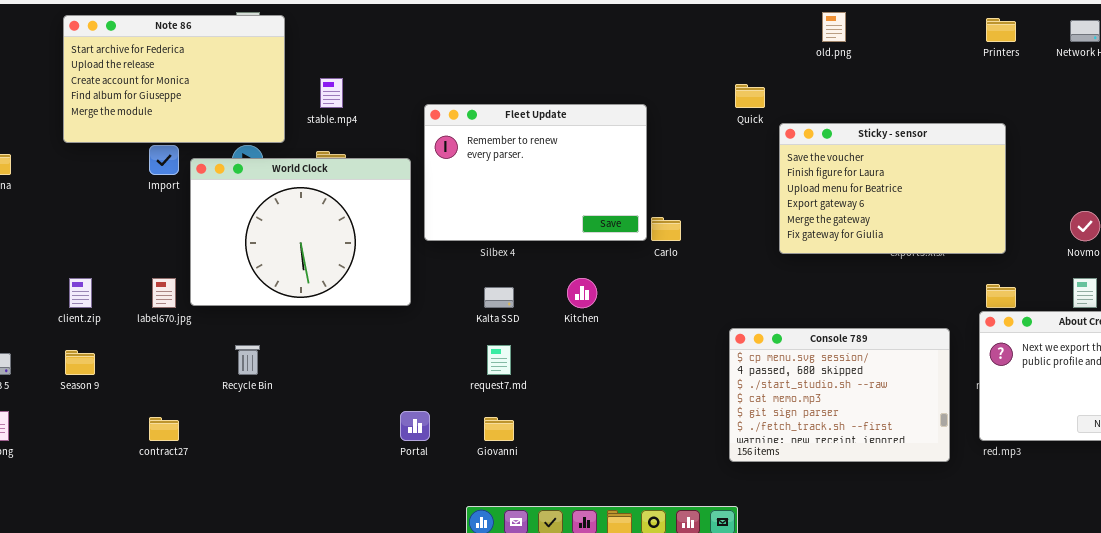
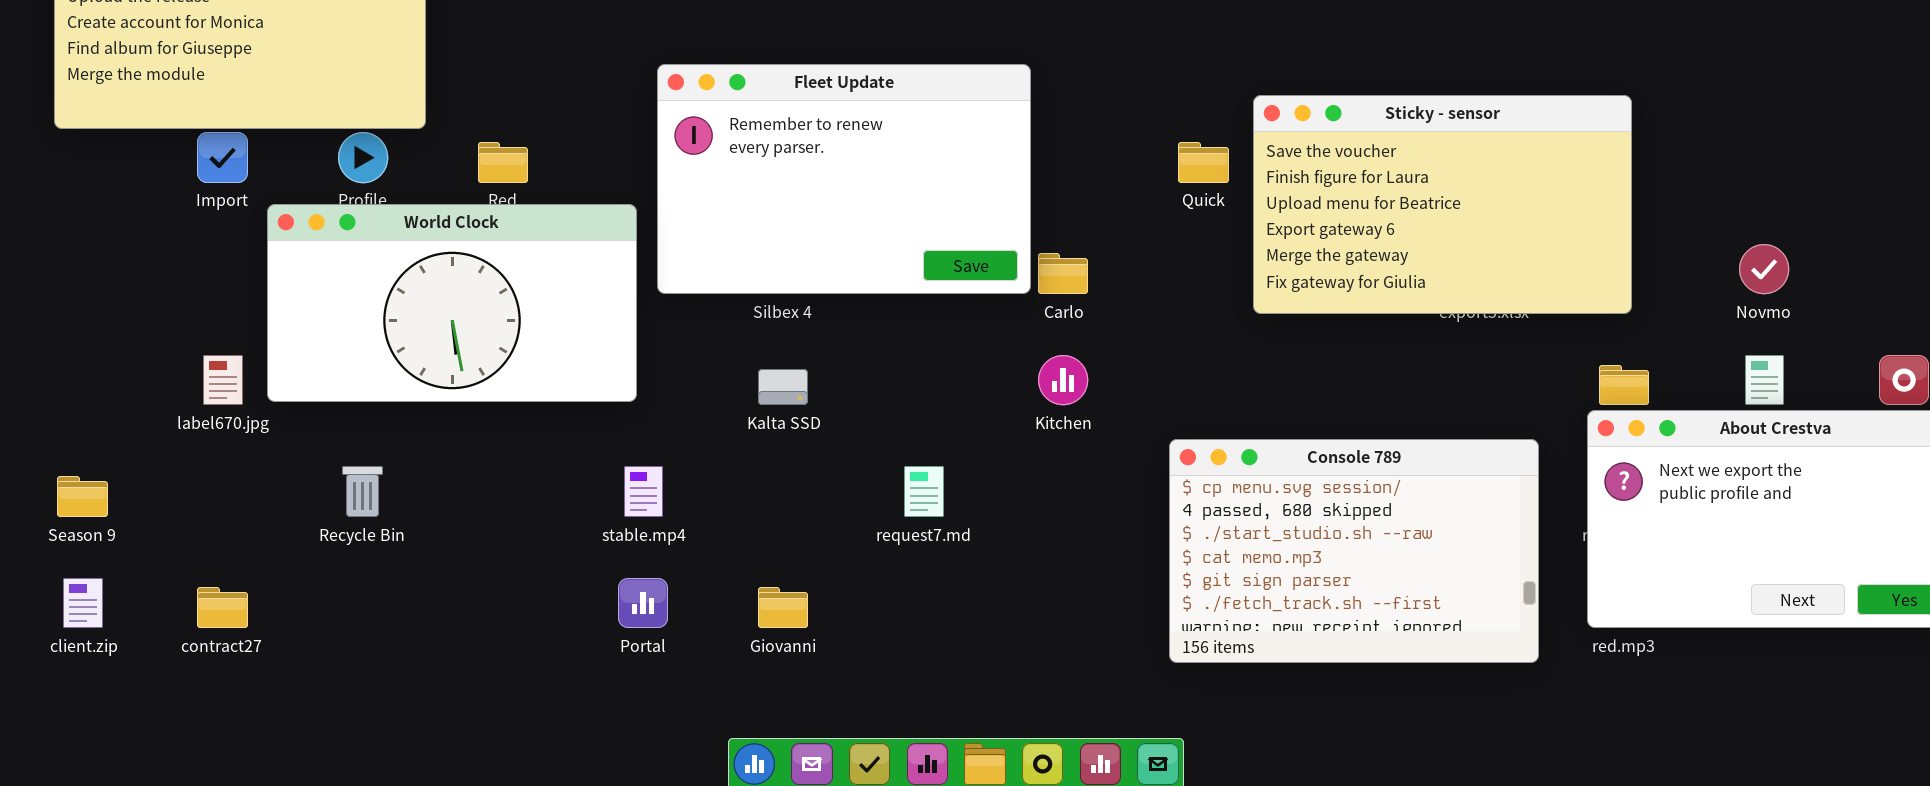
stable.mp4: [320,78,343,108] -> [624,466,663,517], moved
Quick: [735,84,765,108] -> [1178,142,1229,183], moved
World Clock: [190,158,411,306] -> [267,204,637,402], resized
client.zip: [69,278,92,308] -> [63,578,103,628], moved
Kitchen: [567,278,597,308] -> [1038,355,1088,405], moved
request7.md: [487,345,511,375] -> [904,466,944,517], moved

